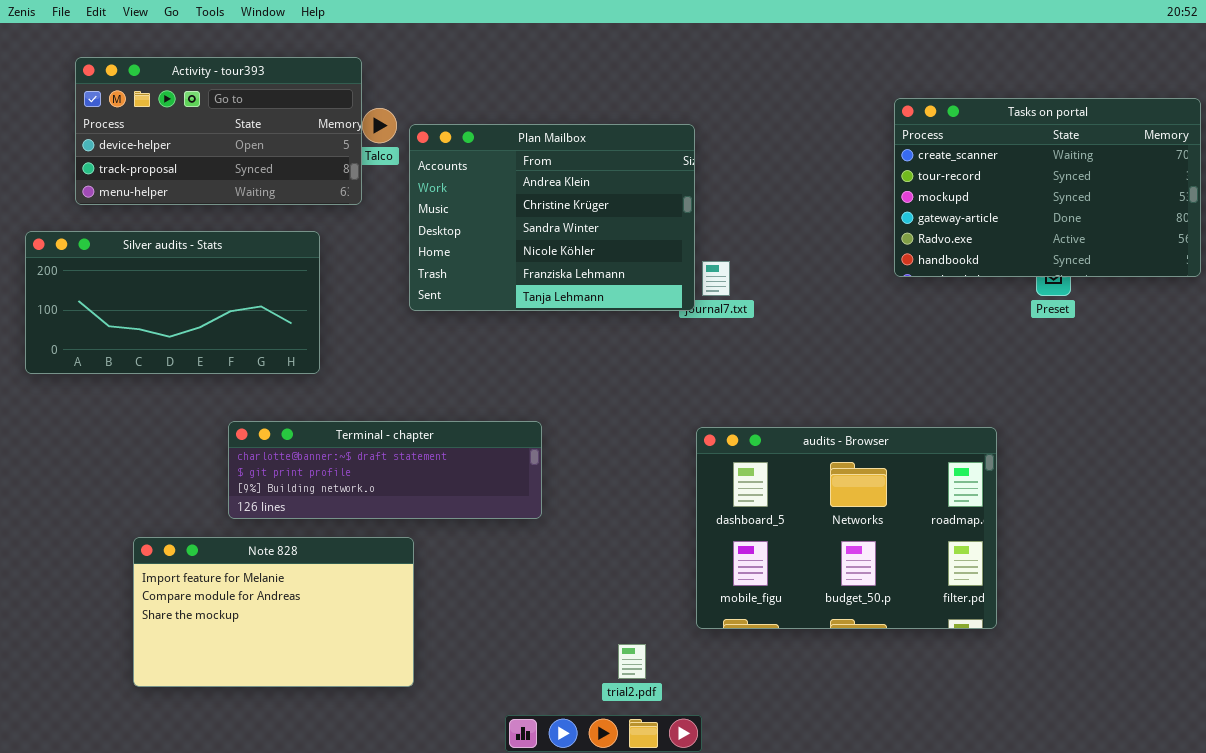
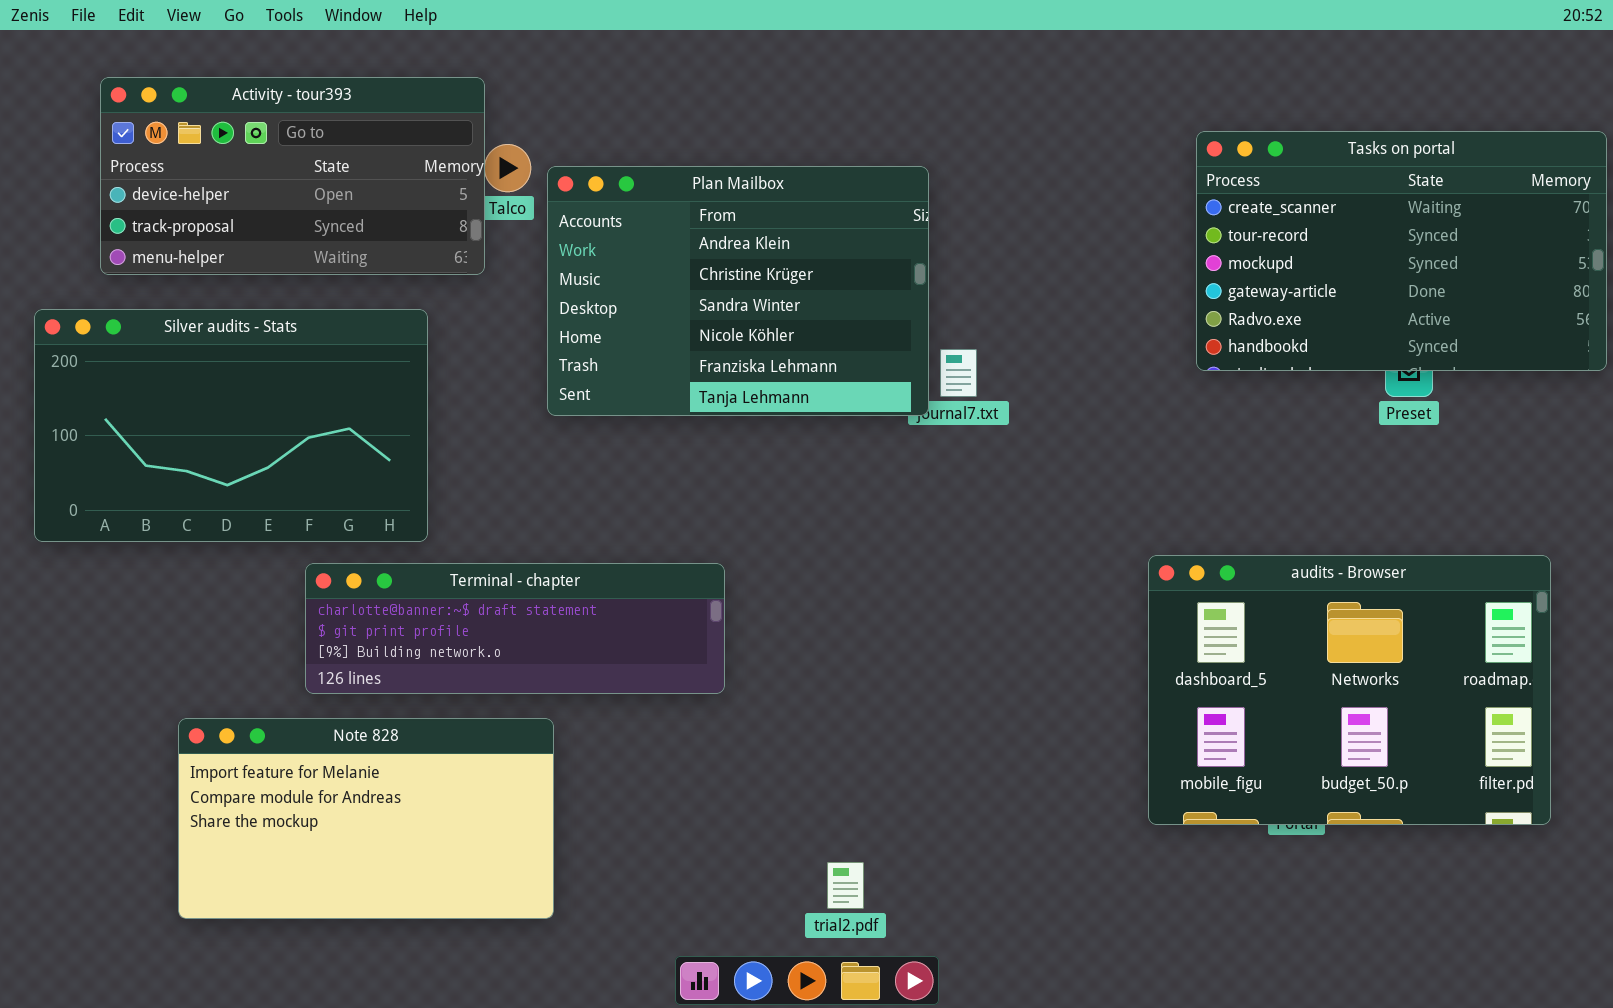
Silver audits - Stats: [25,231,320,374] -> [34,309,428,542], resized
audits - Browser: [696,427,997,629] -> [1148,555,1551,825], moved

